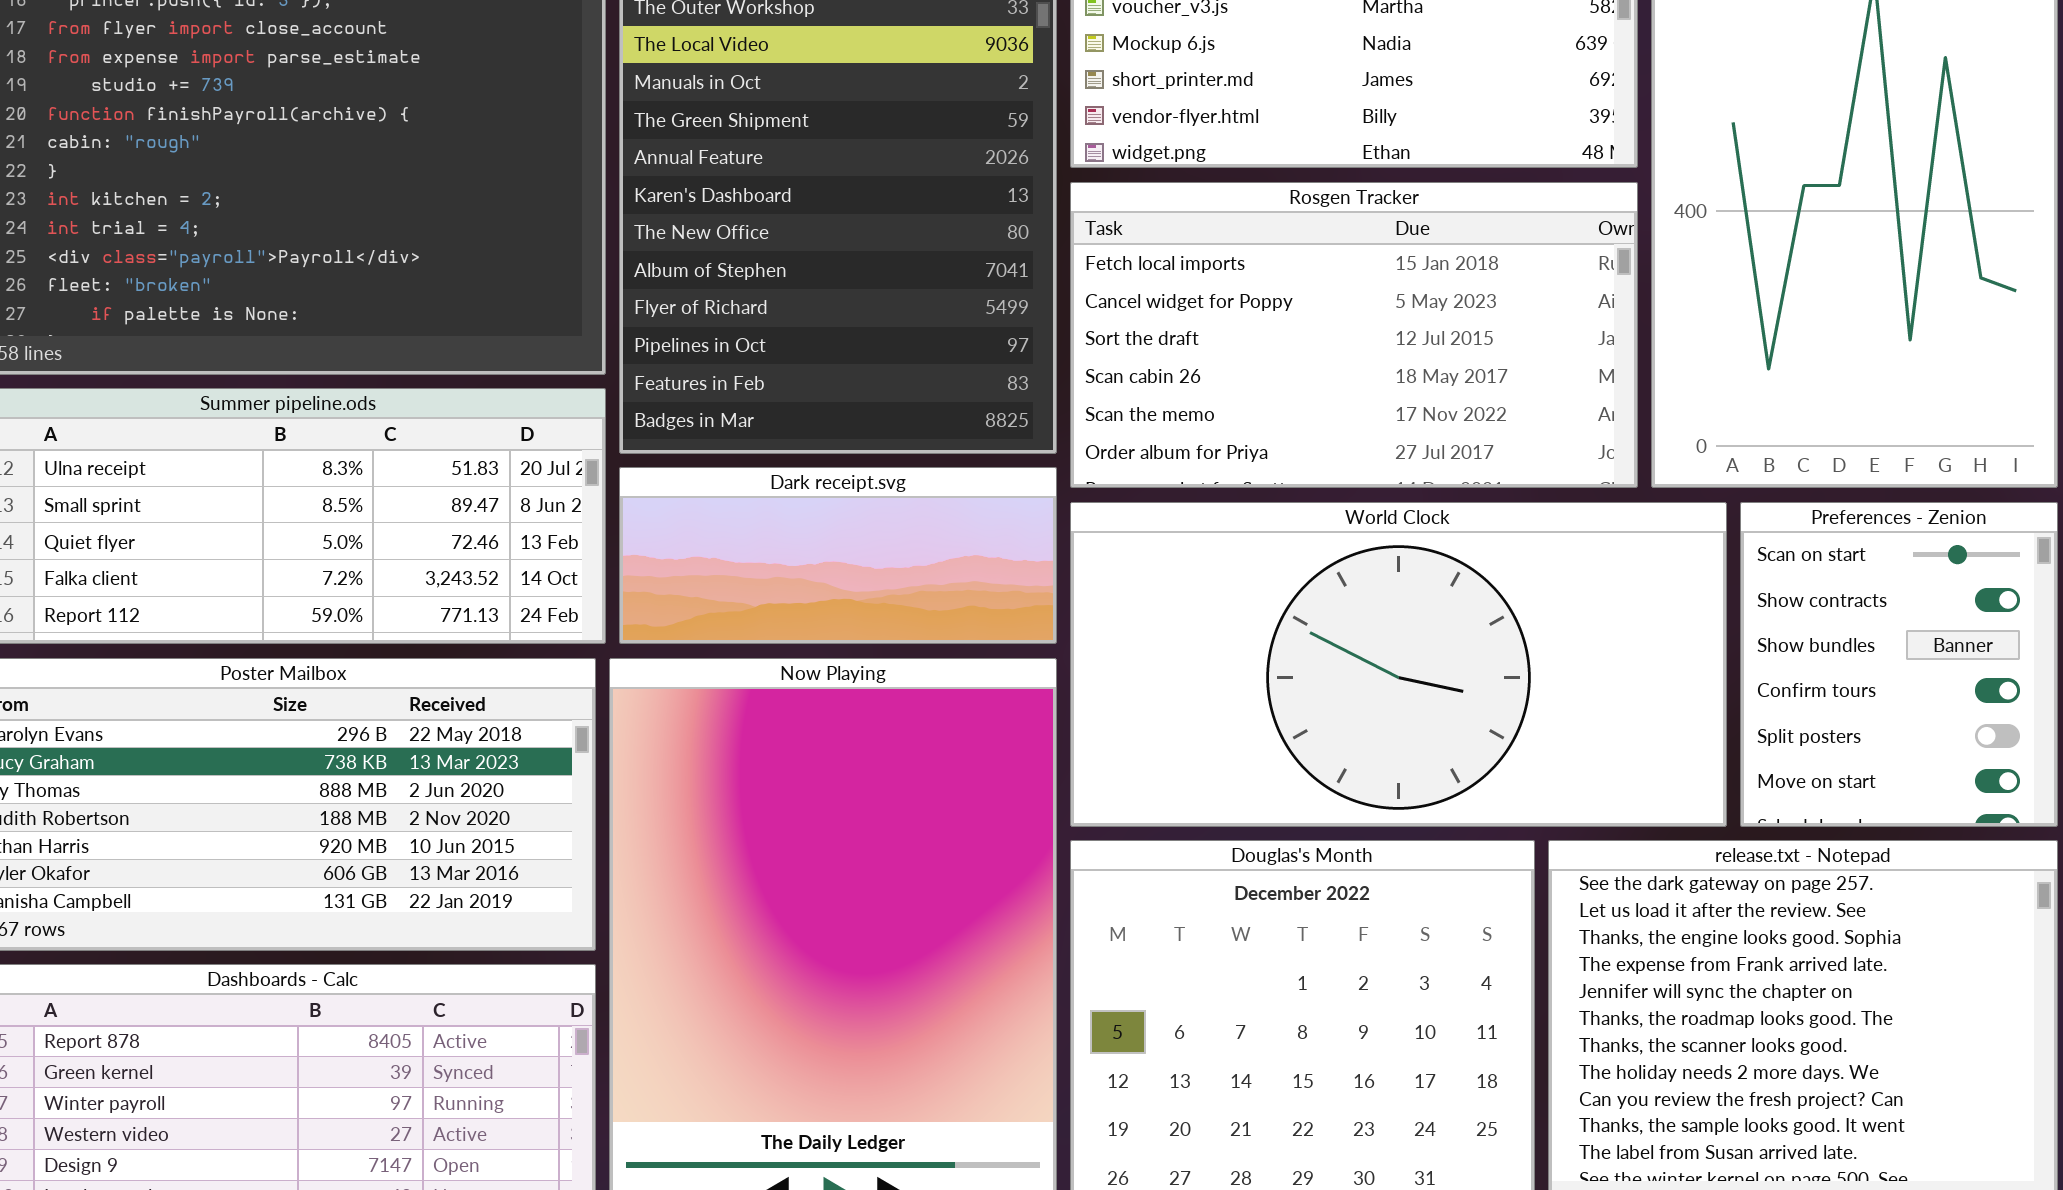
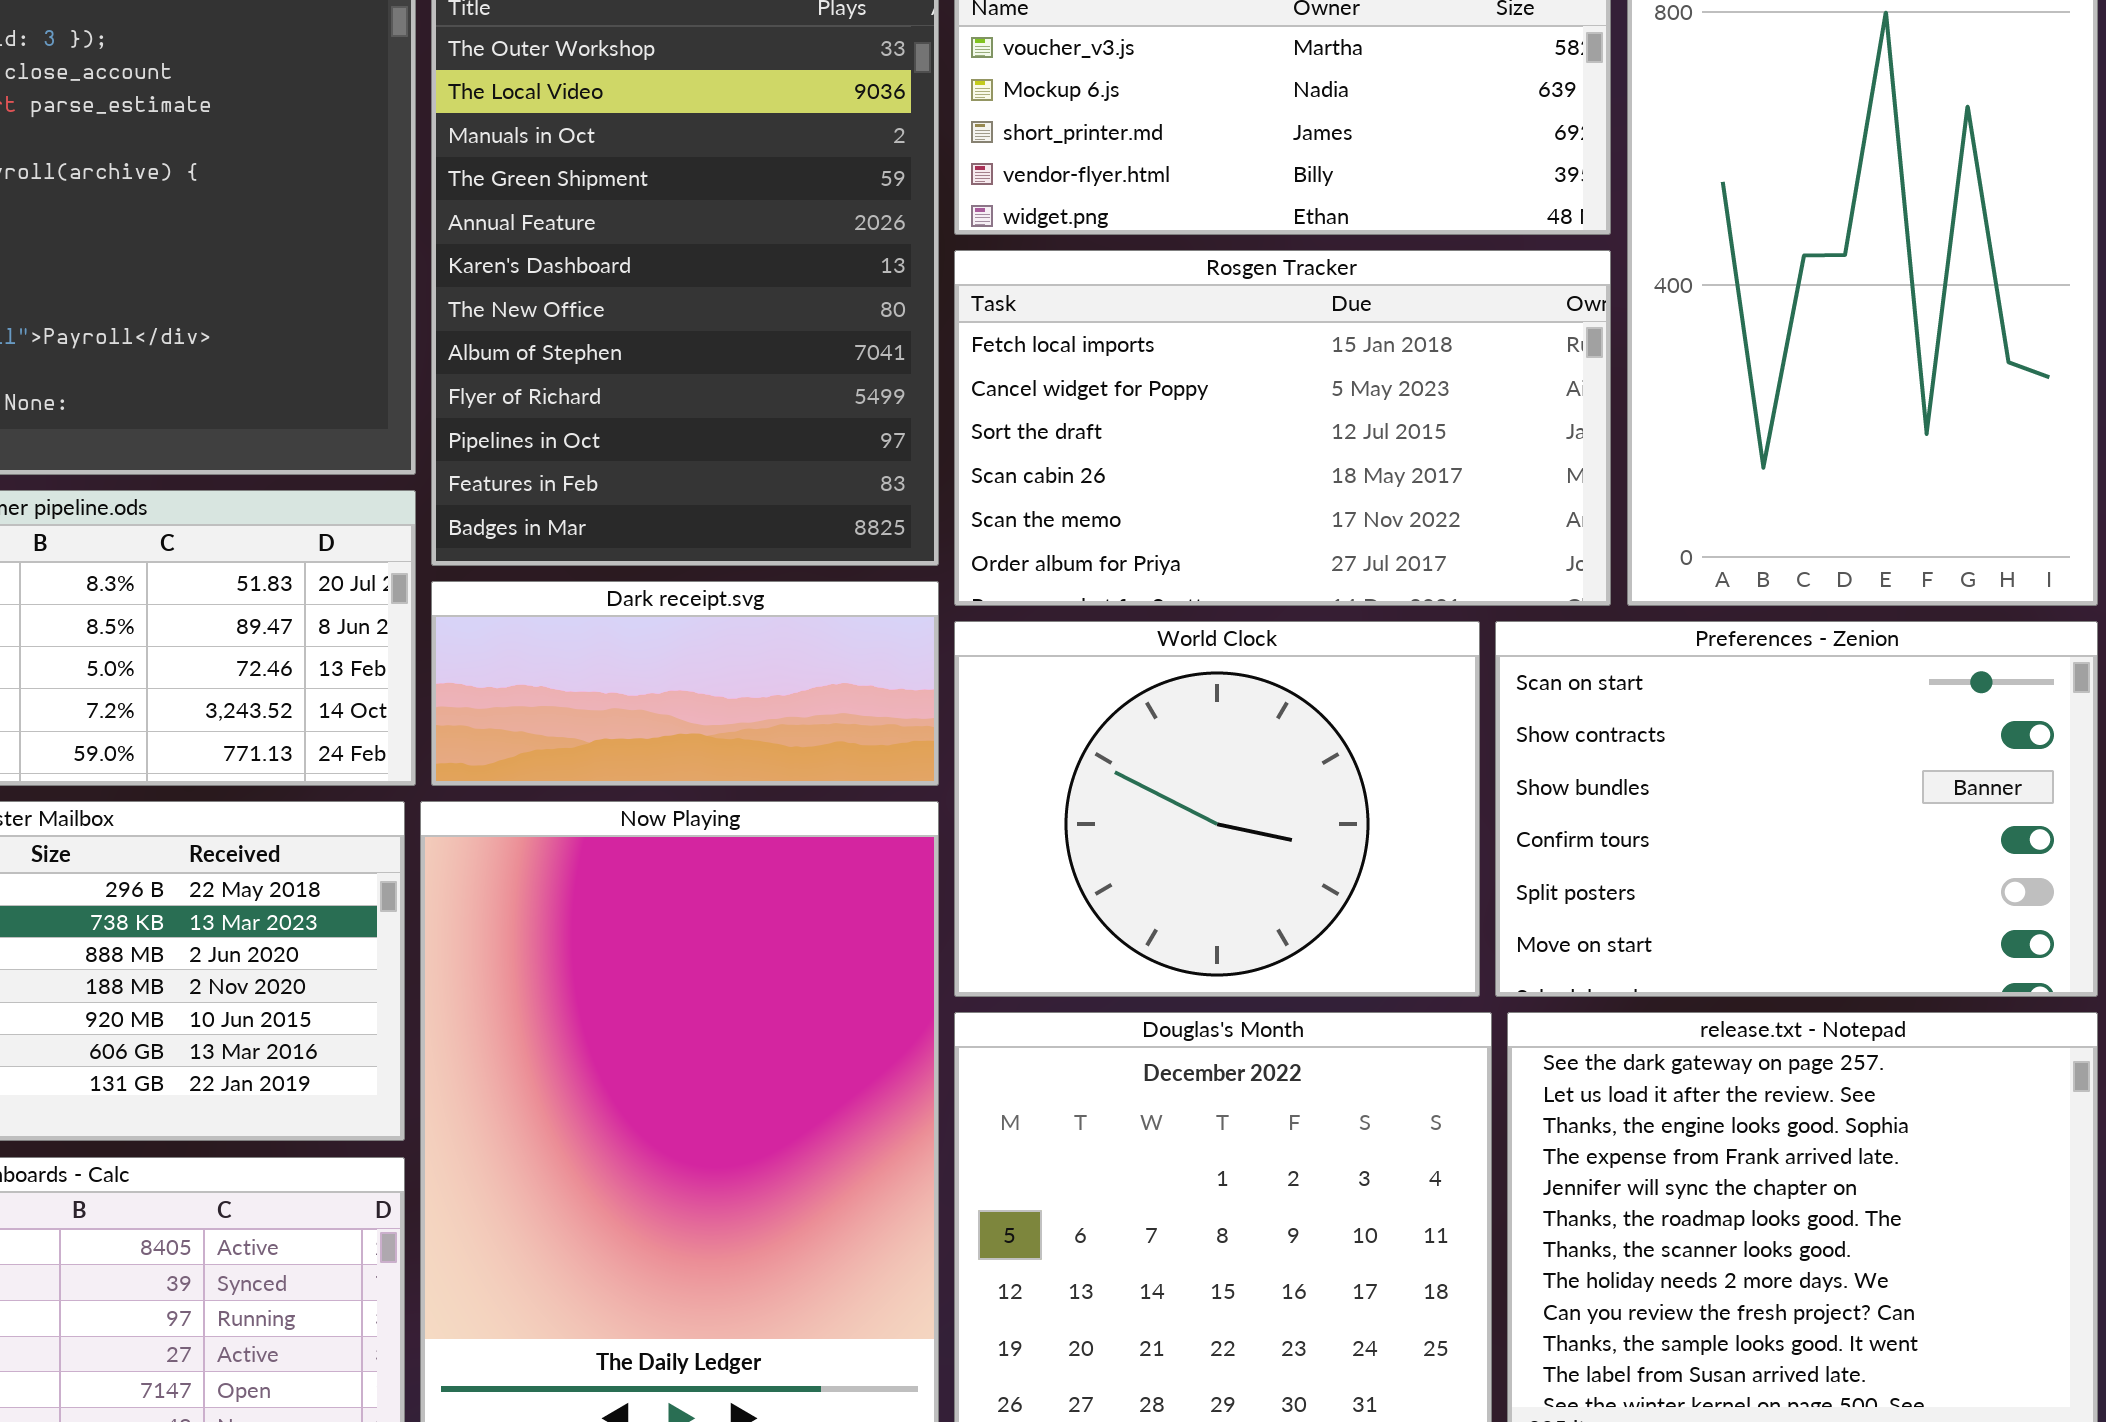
World Clock: [1070,502,1727,827] -> [954,621,1480,997], resized
Preferences - Zenion: [1740,502,2058,827] -> [1495,621,2098,997], resized

